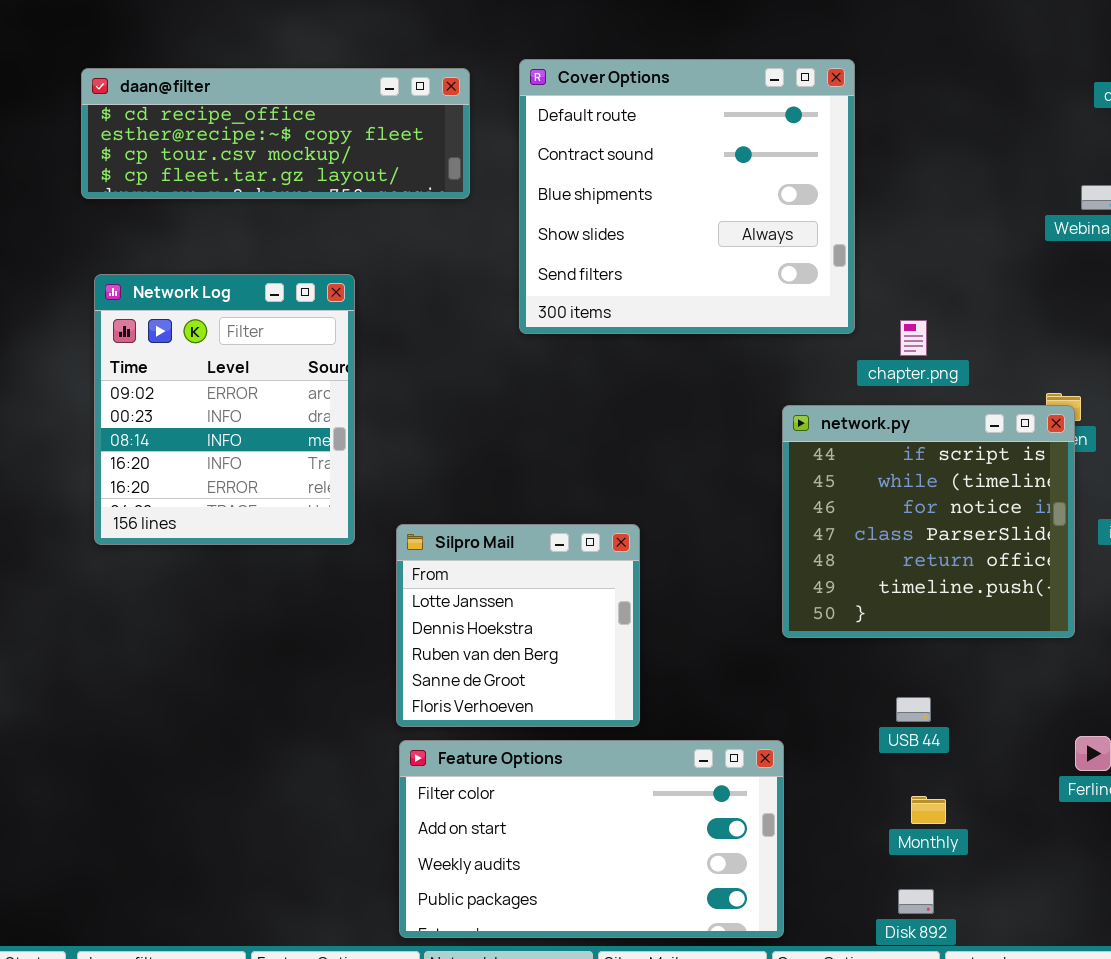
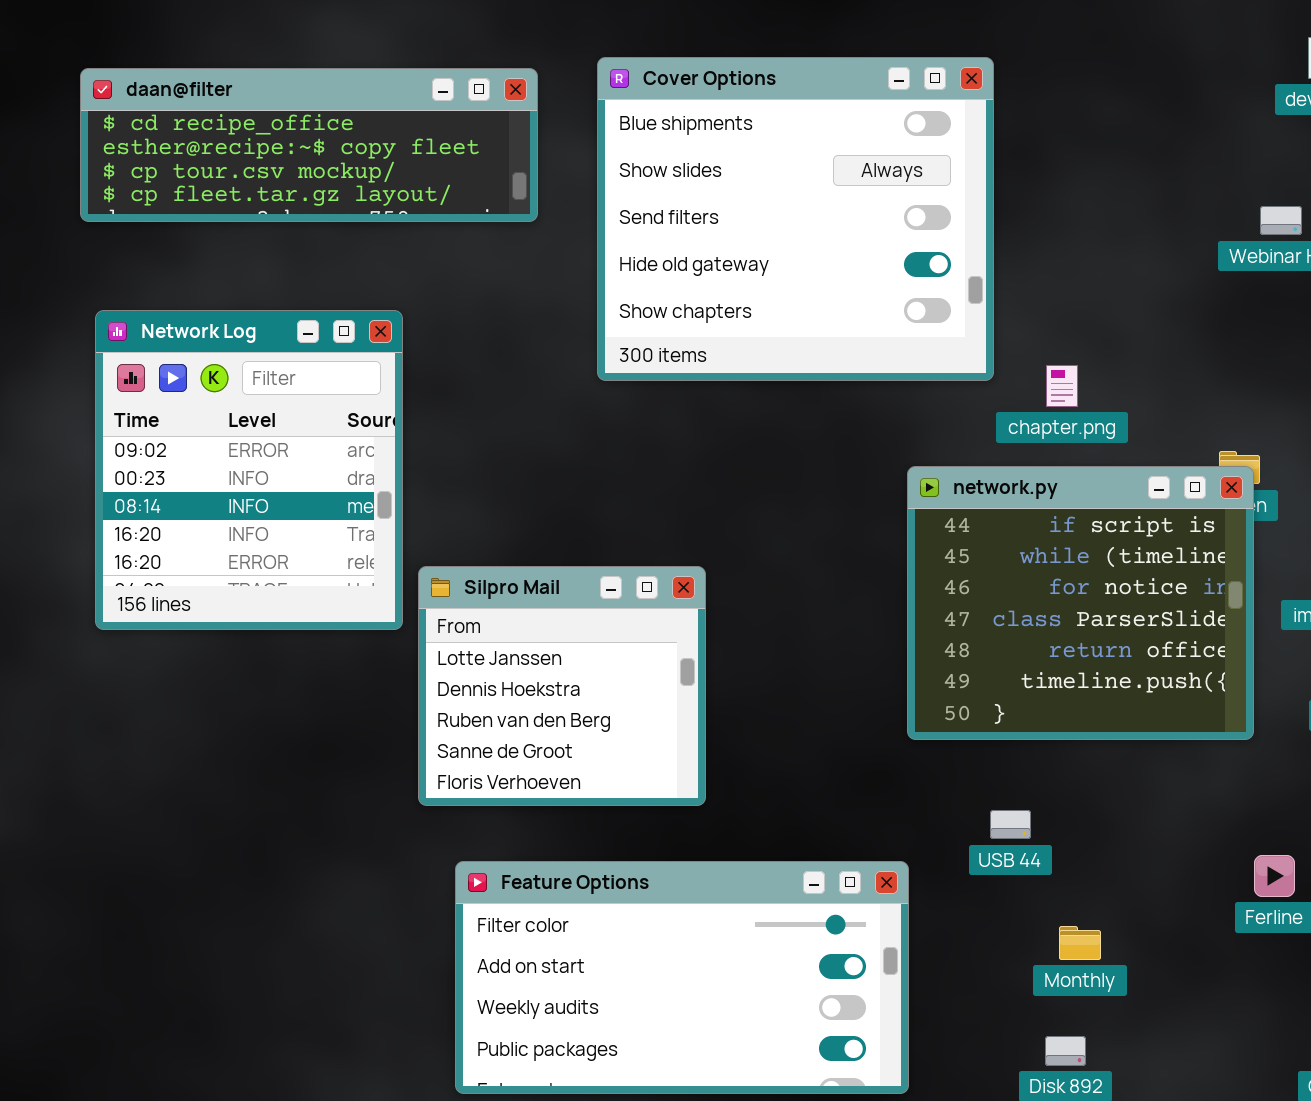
Cover Options: [519,59,855,334] -> [597,57,994,381], scrolled down 2 rows
Silpro Mail: [396,524,640,727] -> [418,566,706,806], moved
USB 44: [896,697,931,722] -> [990,810,1031,839], moved

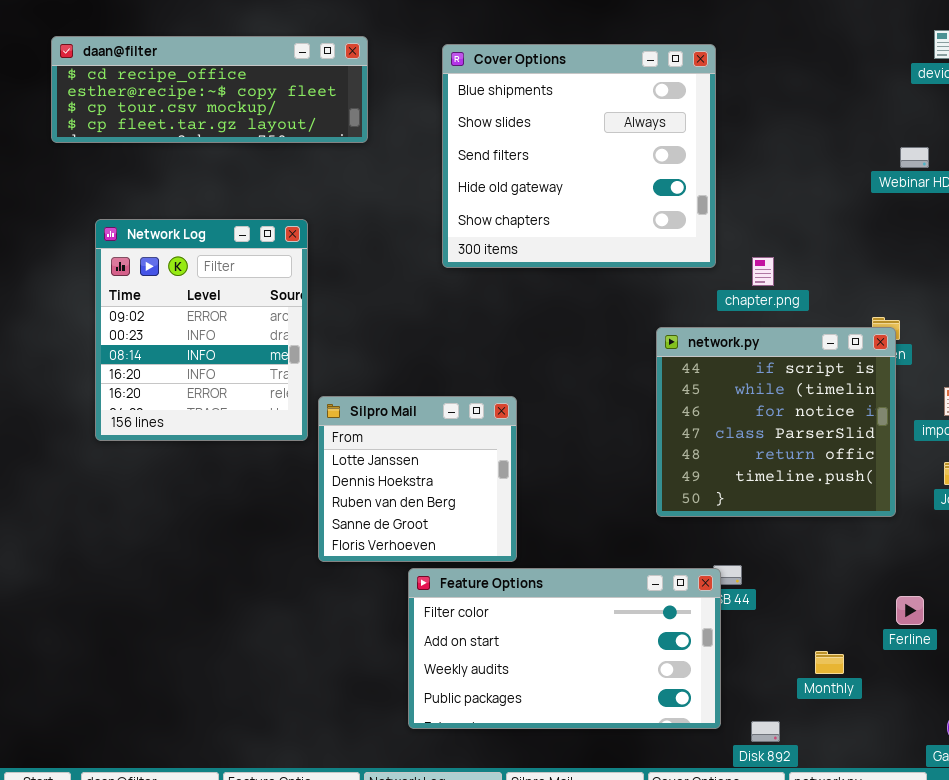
daan@filter: [80,68,538,222] -> [51,36,368,143], moved
Feature Options: [455,861,909,1094] -> [408,568,721,729], moved
Monthly: [1059,926,1101,960] -> [815,651,844,674], moved

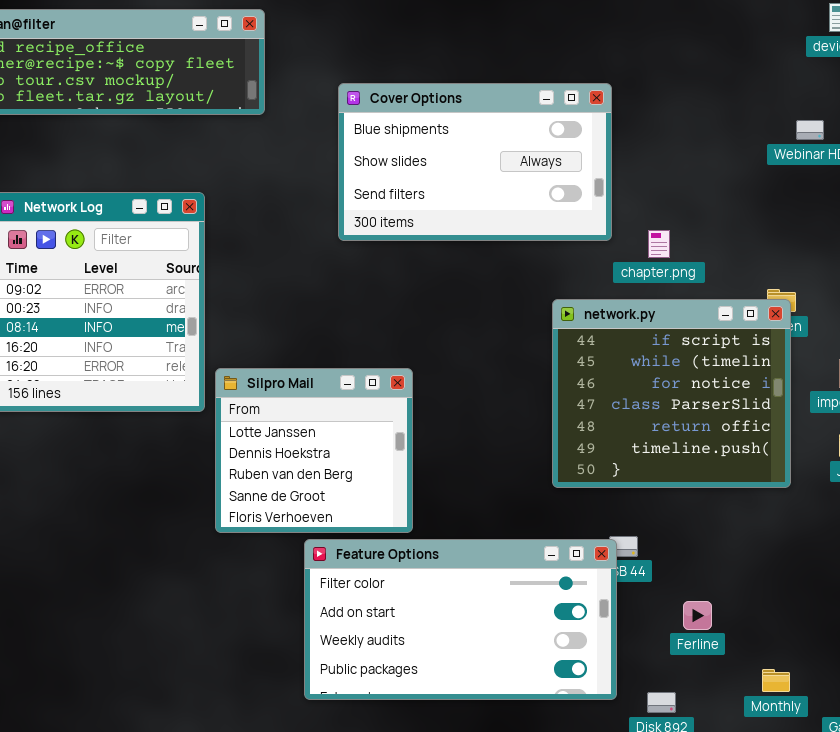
Cover Options: [442,44,716,268] -> [338,83,612,241], resized
Ferline: [896,596,924,625] -> [683,601,712,630], moved
Monthly: [815,651,844,674] -> [762,669,790,692], moved

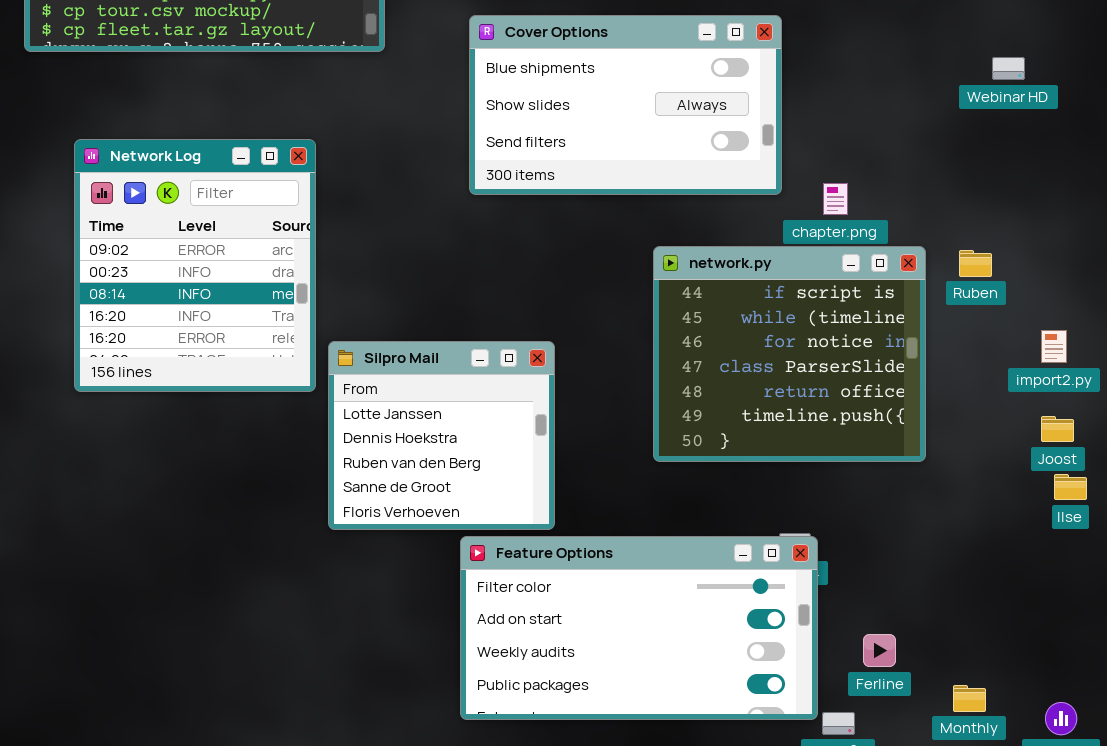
network.py: [552,299,791,488] -> [653,246,926,462], moved
Feature Options: [304,539,617,700] -> [460,536,818,720], moved
Ferline: [683,601,712,630] -> [863,634,896,667], moved

